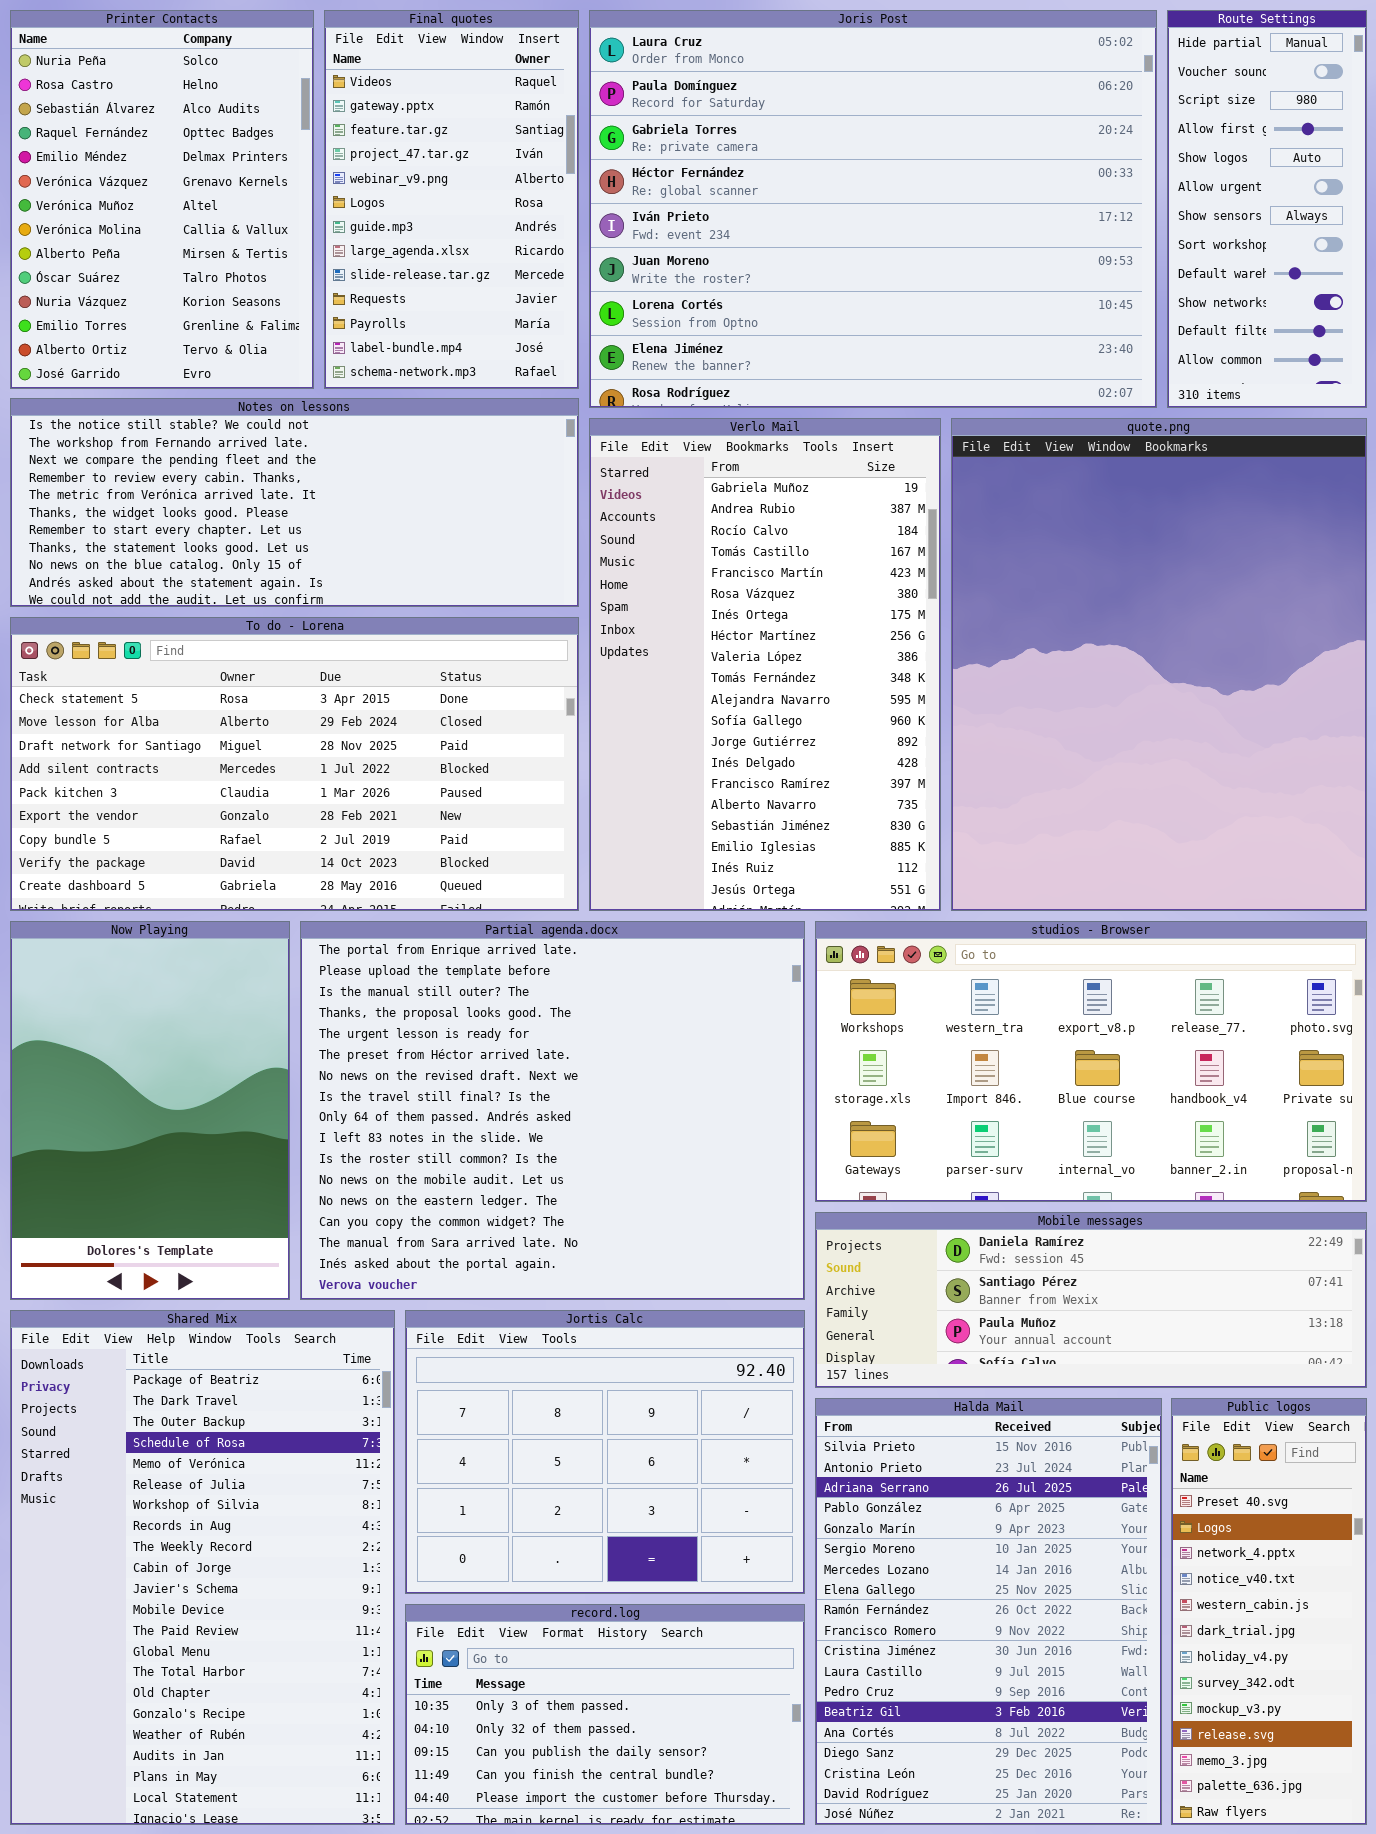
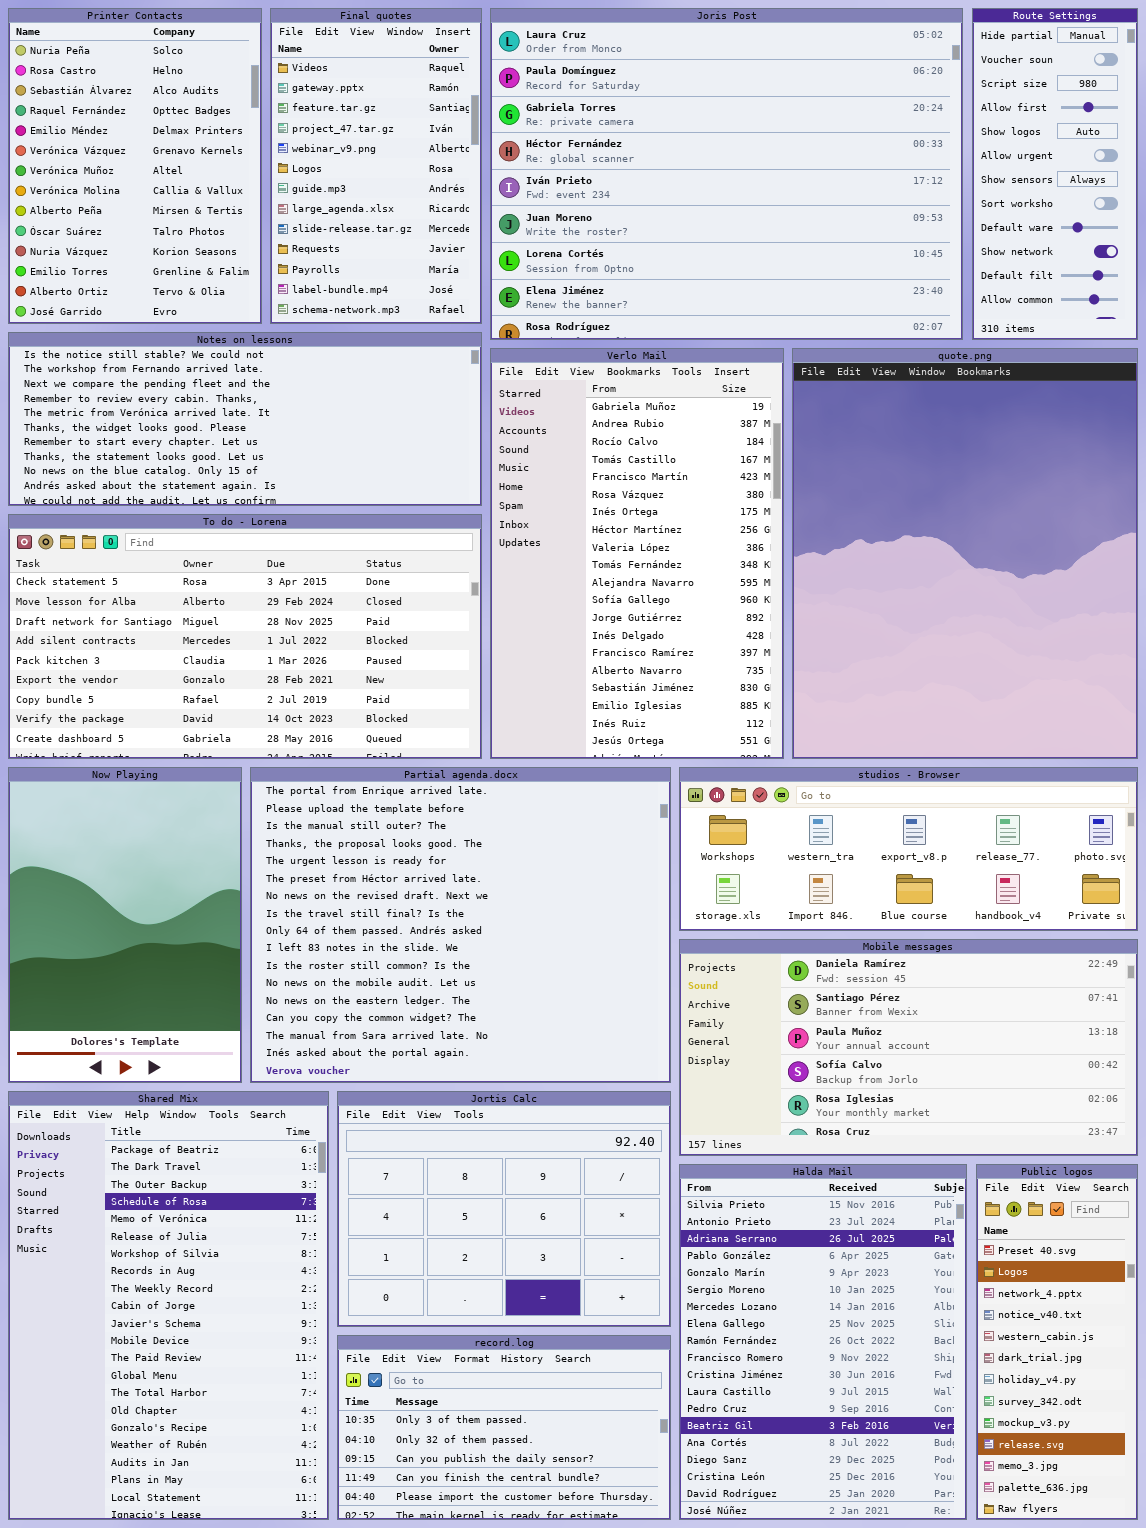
studios - Browser: [815,921,1367,1202] -> [679,767,1138,931], resized
Mobile messages: [815,1212,1367,1388] -> [679,939,1138,1156], resized

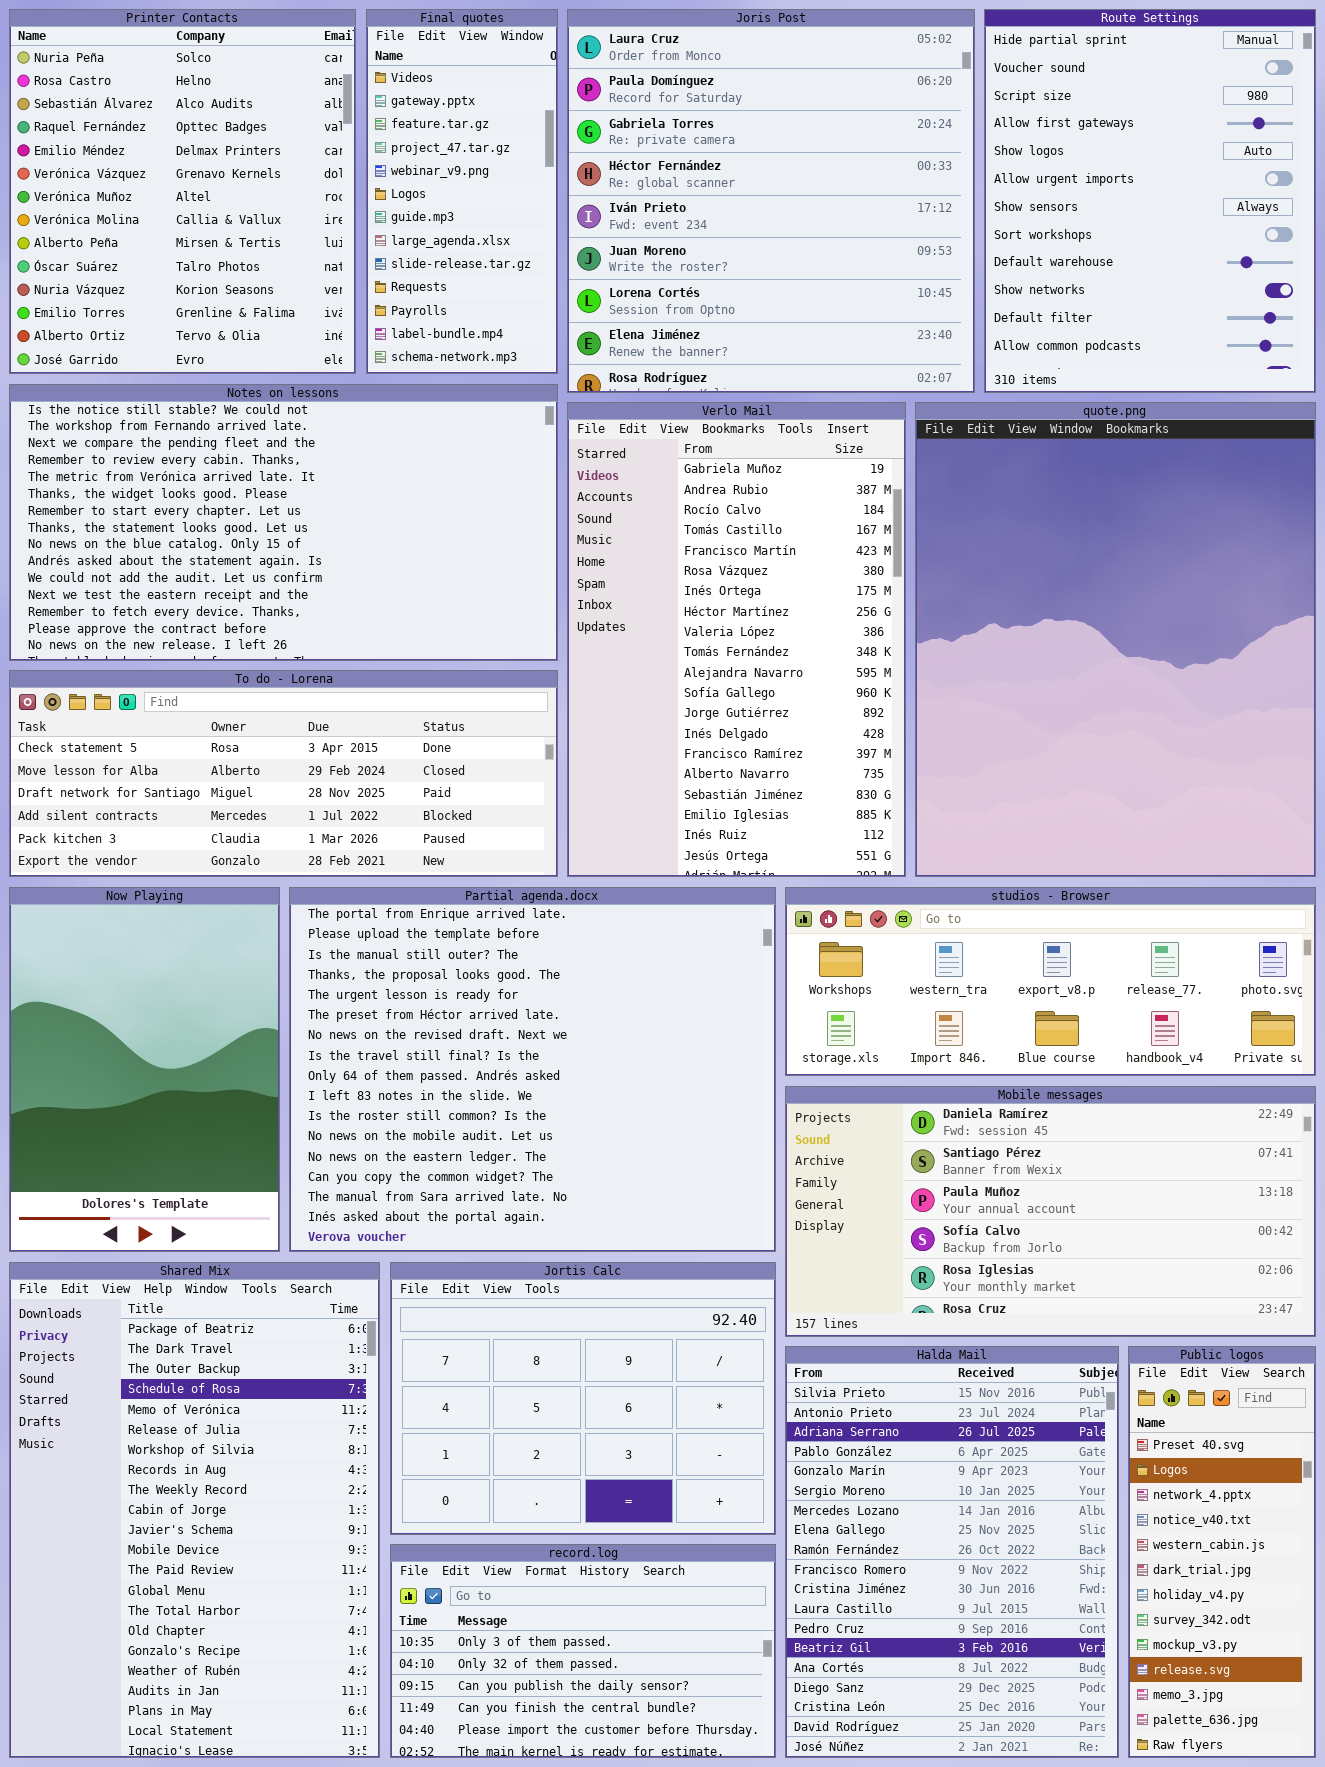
Printer Contacts: [8,8,262,324] -> [9,9,356,374], resized
Final quotes: [270,8,482,324] -> [366,9,558,374], resized
Joris Post: [490,8,963,340] -> [567,9,975,393], resized
Route Settings: [972,8,1138,340] -> [984,9,1316,393], resized
Notes on lessons: [8,332,482,506] -> [9,384,558,661], resized
To do - Lorena: [8,514,482,759] -> [9,670,558,877], resized

